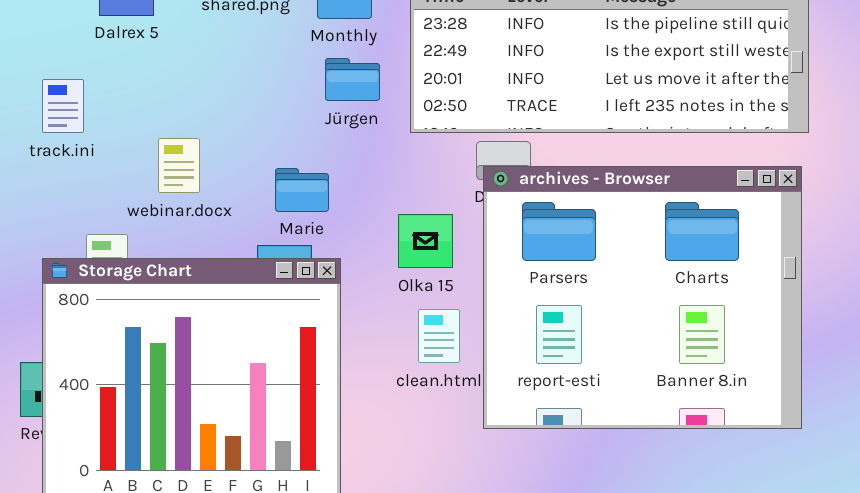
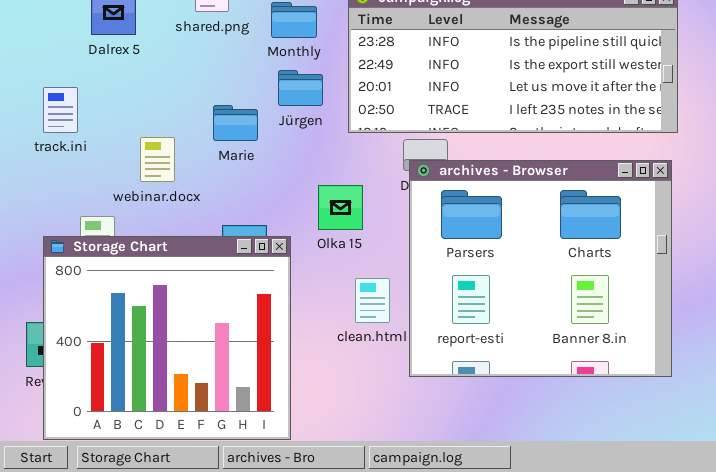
Marie: [275,168,329,212] -> [213,105,258,141], moved
Olka 15: [398,214,453,268] -> [318,185,363,230], moved

